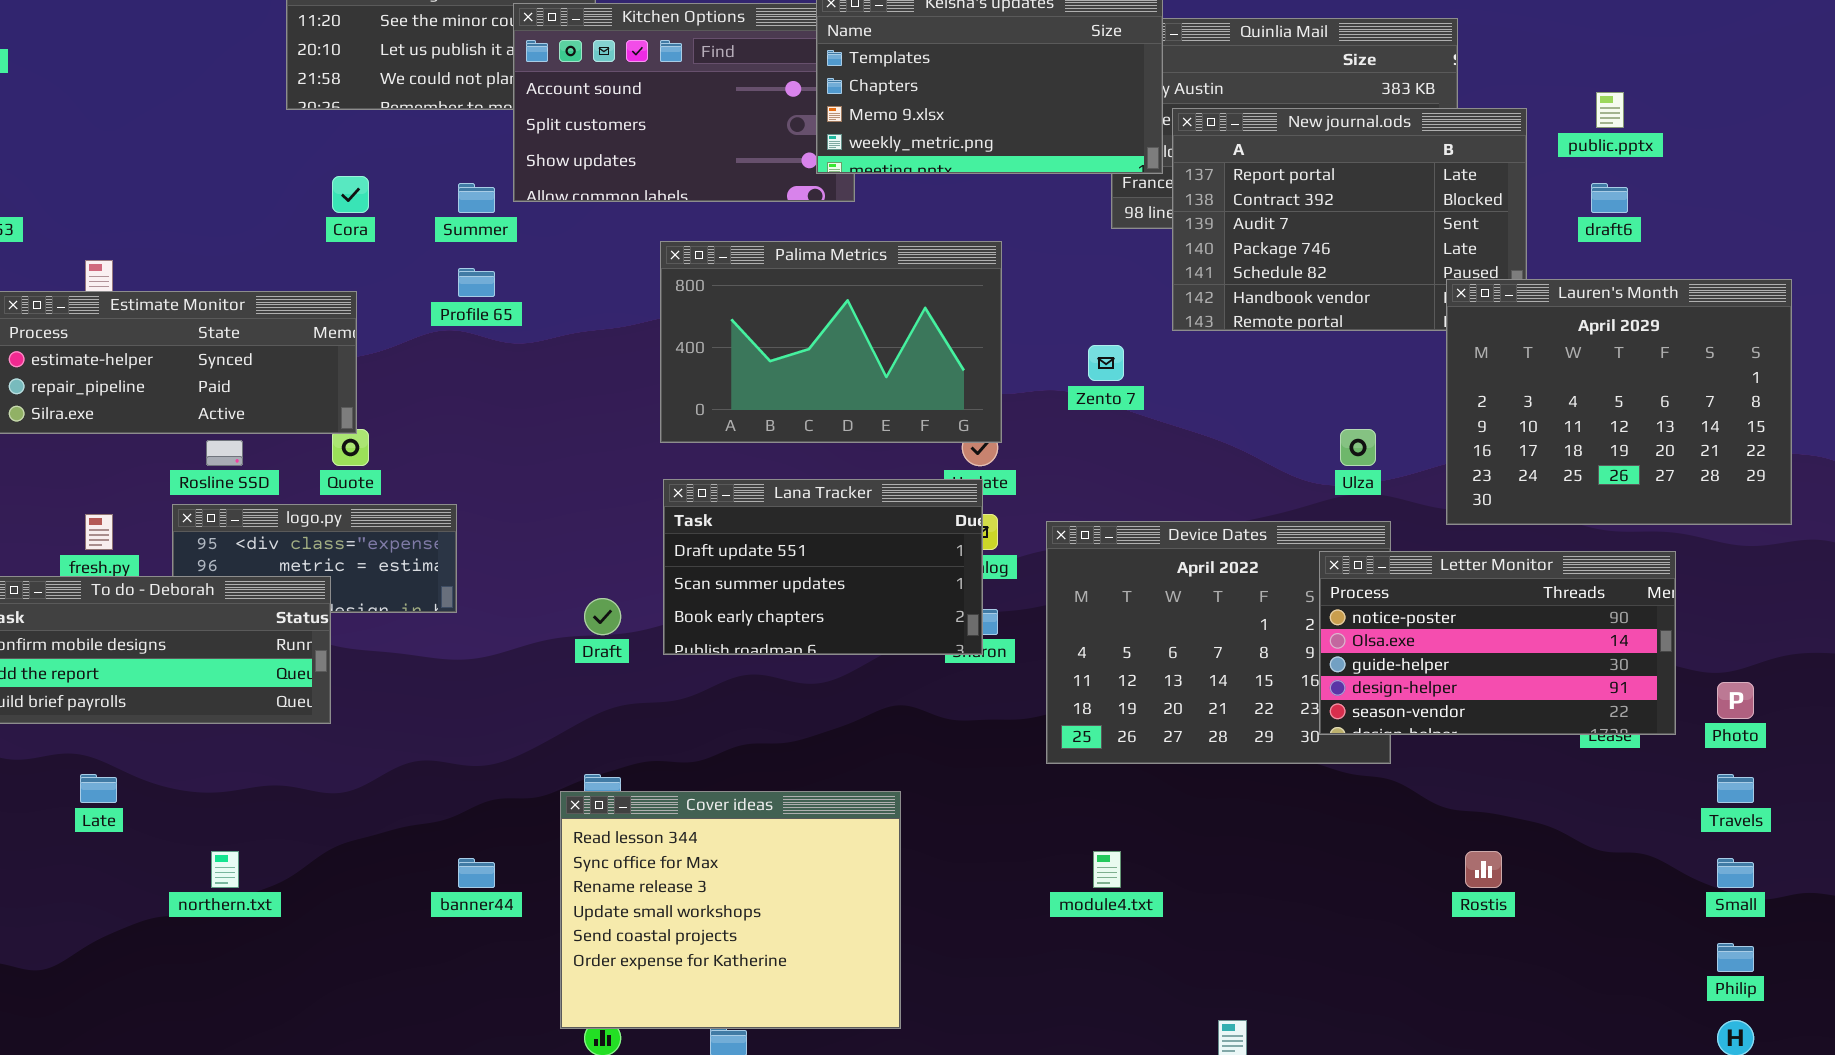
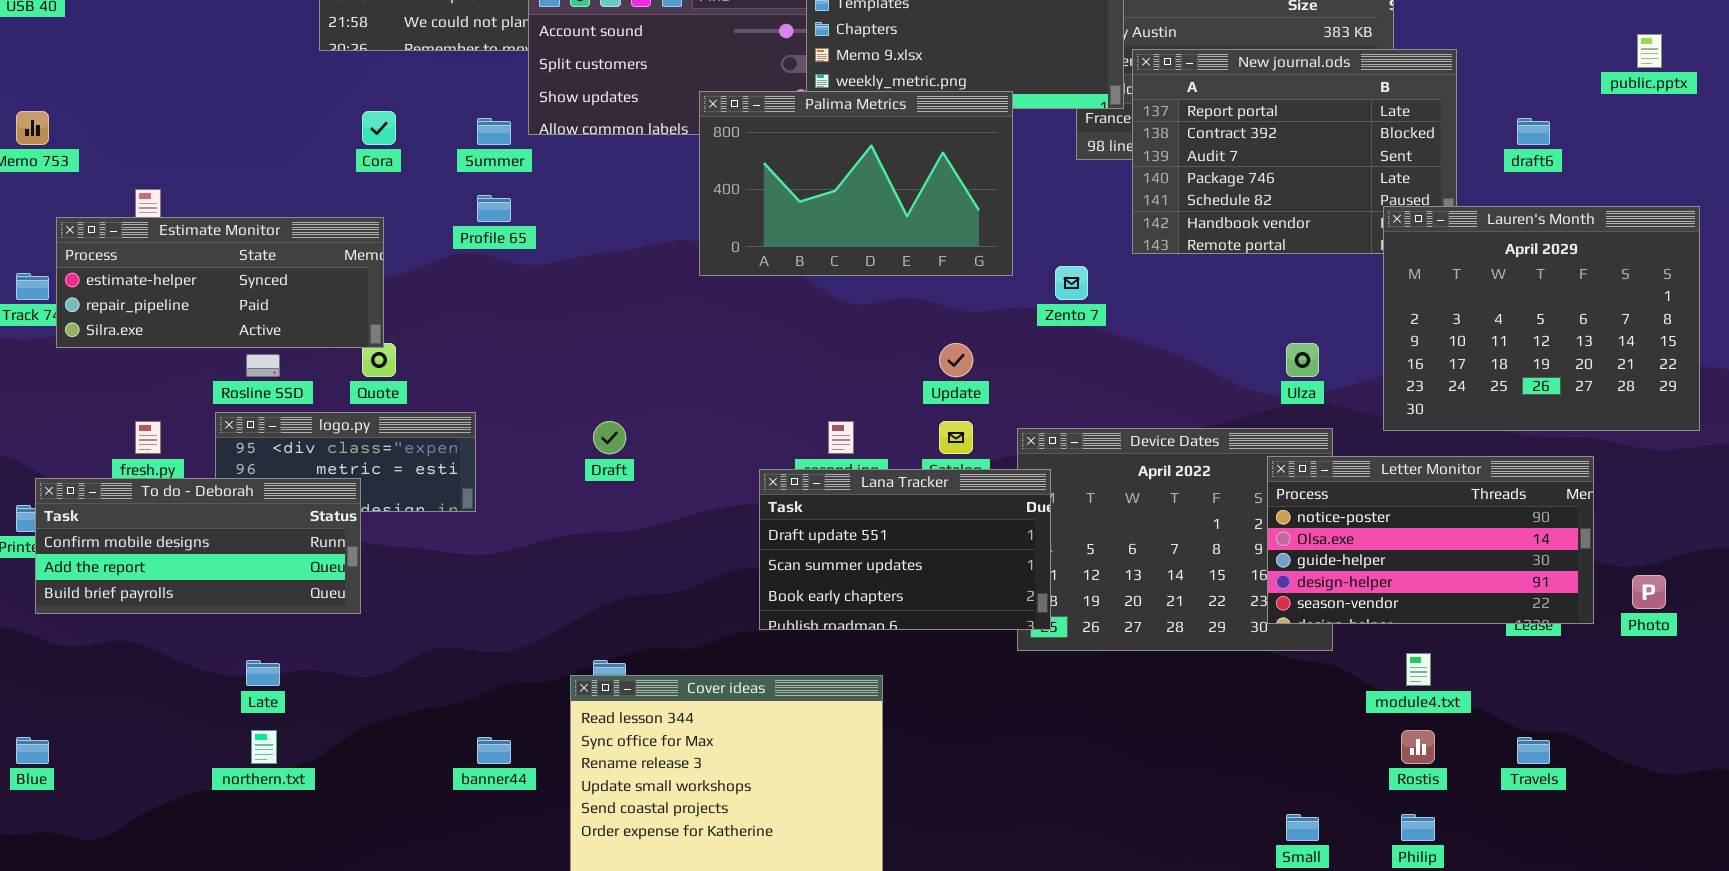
public.pptx: [1596,92,1624,128] -> [1637,34,1662,68], moved
Palima Metrics: [660,241,1002,443] -> [699,91,1013,276], moved
Lana Tracker: [663,479,983,655] -> [759,469,1051,630], moved
Draft: [584,598,621,635] -> [593,421,626,454], moved
Late: [80,774,117,803] -> [246,660,280,686], moved
Travels: [1717,774,1754,803] -> [1517,737,1550,764], moved
module4.txt: [1093,851,1121,888] -> [1406,653,1431,686], moved
Small: [1717,858,1754,888] -> [1286,814,1319,841], moved
Philip: [1717,943,1754,972] -> [1401,814,1435,841], moved

